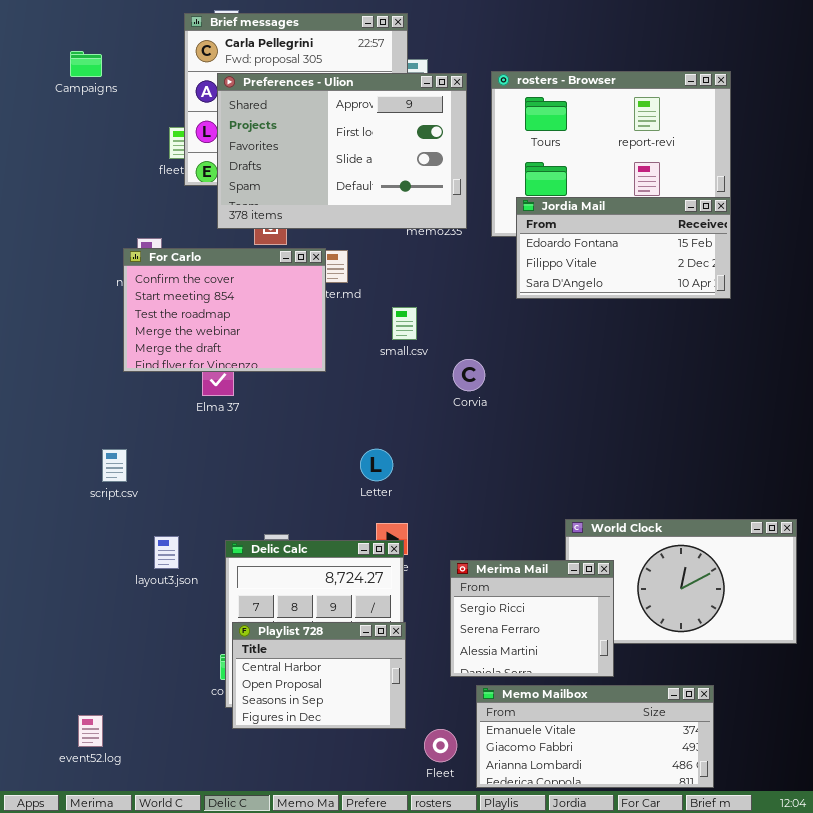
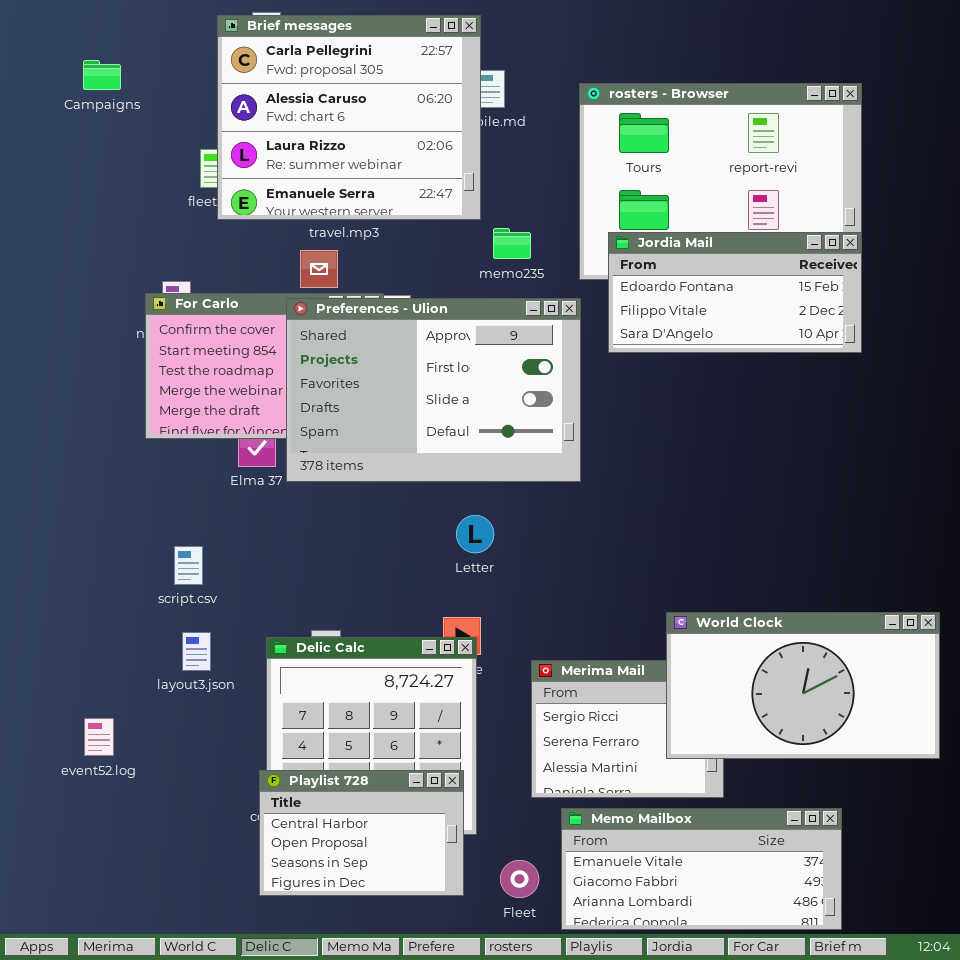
Preferences - Ulion: [217,73,467,229] -> [286,298,581,482], moved
Letter: [360,449,393,481] -> [456,515,494,553], moved
script.csv: [102,449,127,482] -> [174,546,203,585], moved
World Clock: [565,519,797,644] -> [666,612,940,759], raised
Playlist 728: [232,622,406,729] -> [259,770,464,896], moved
event52.log: [78,715,103,747] -> [84,718,114,756], moved

